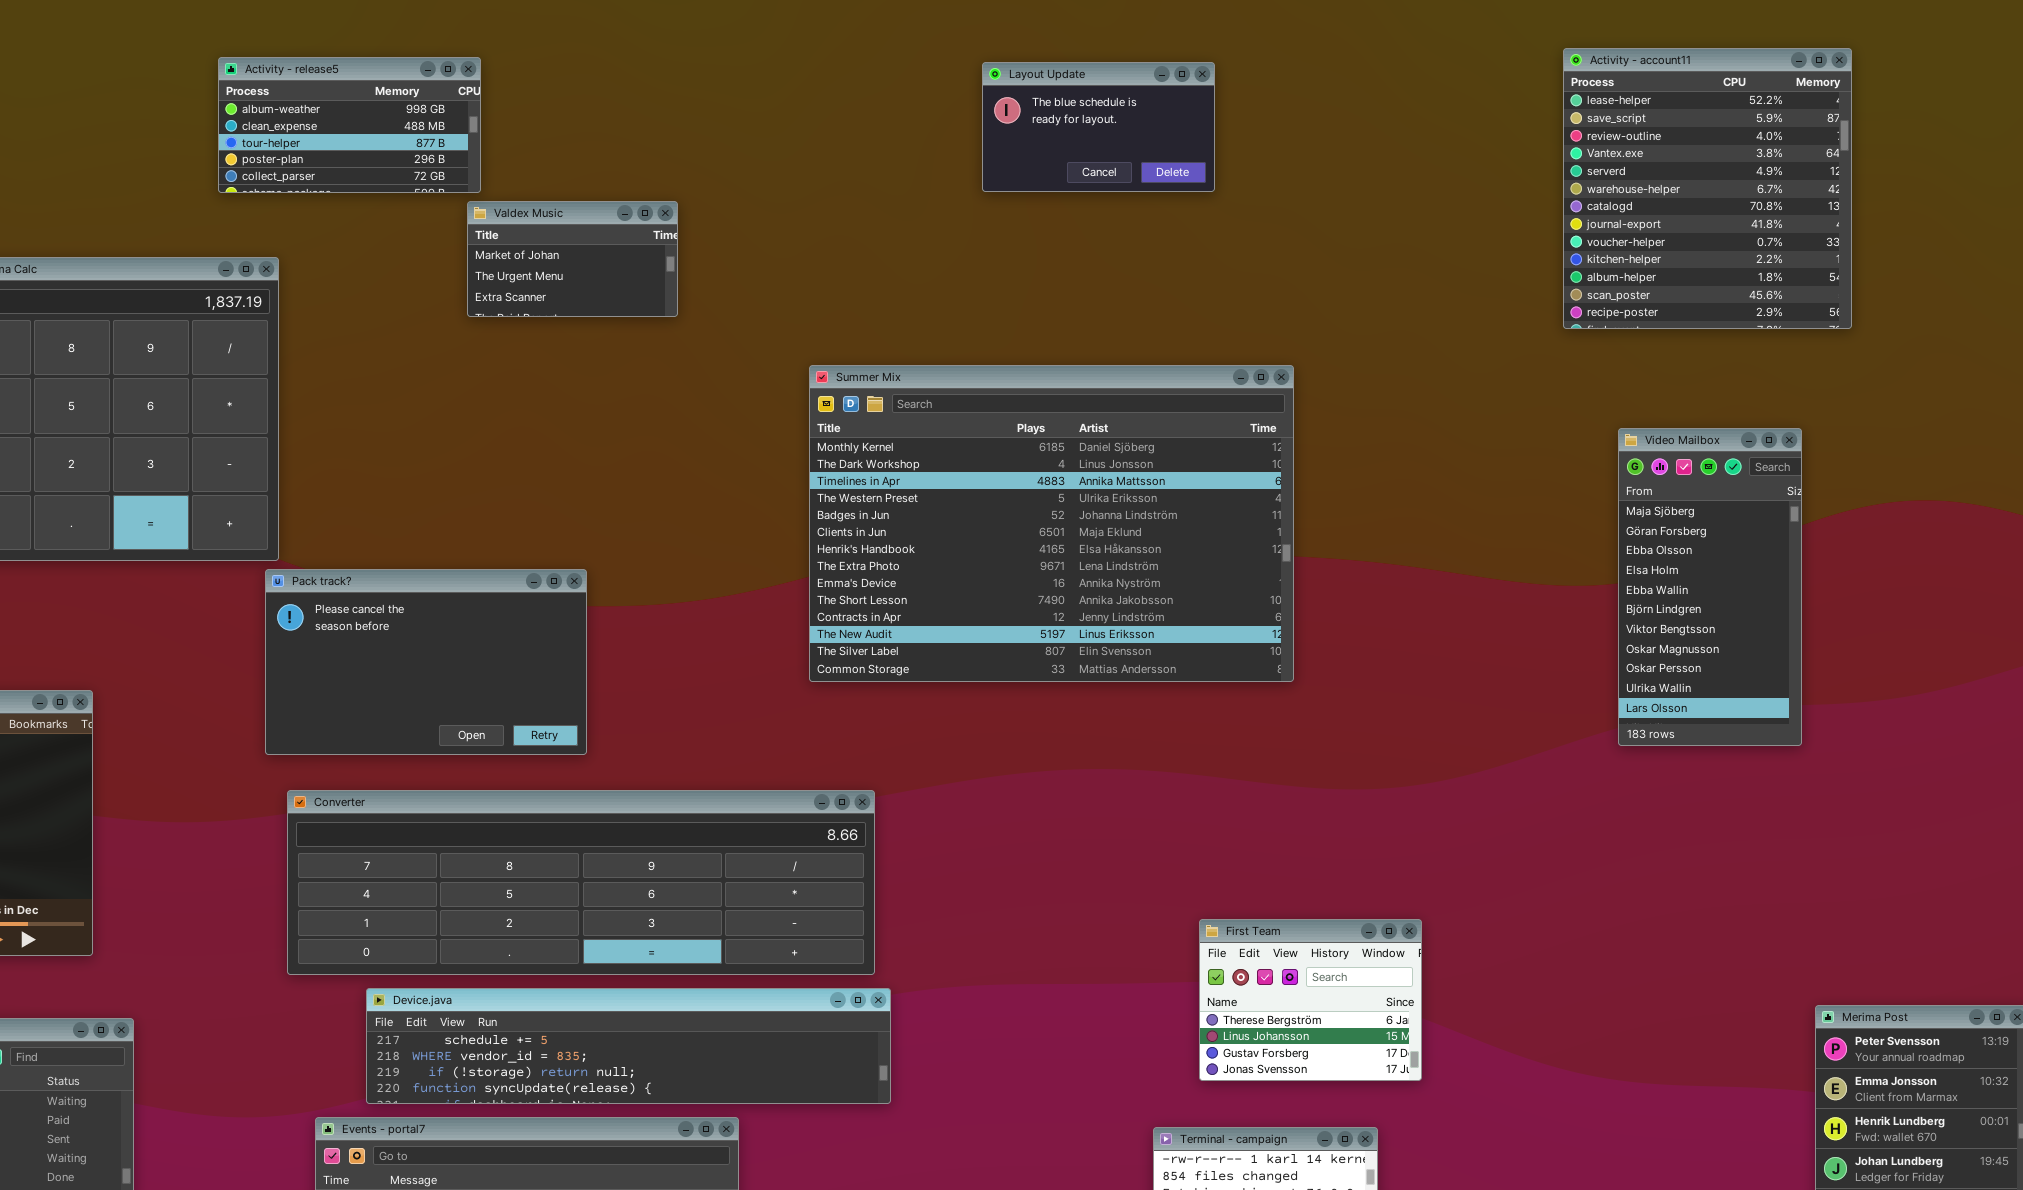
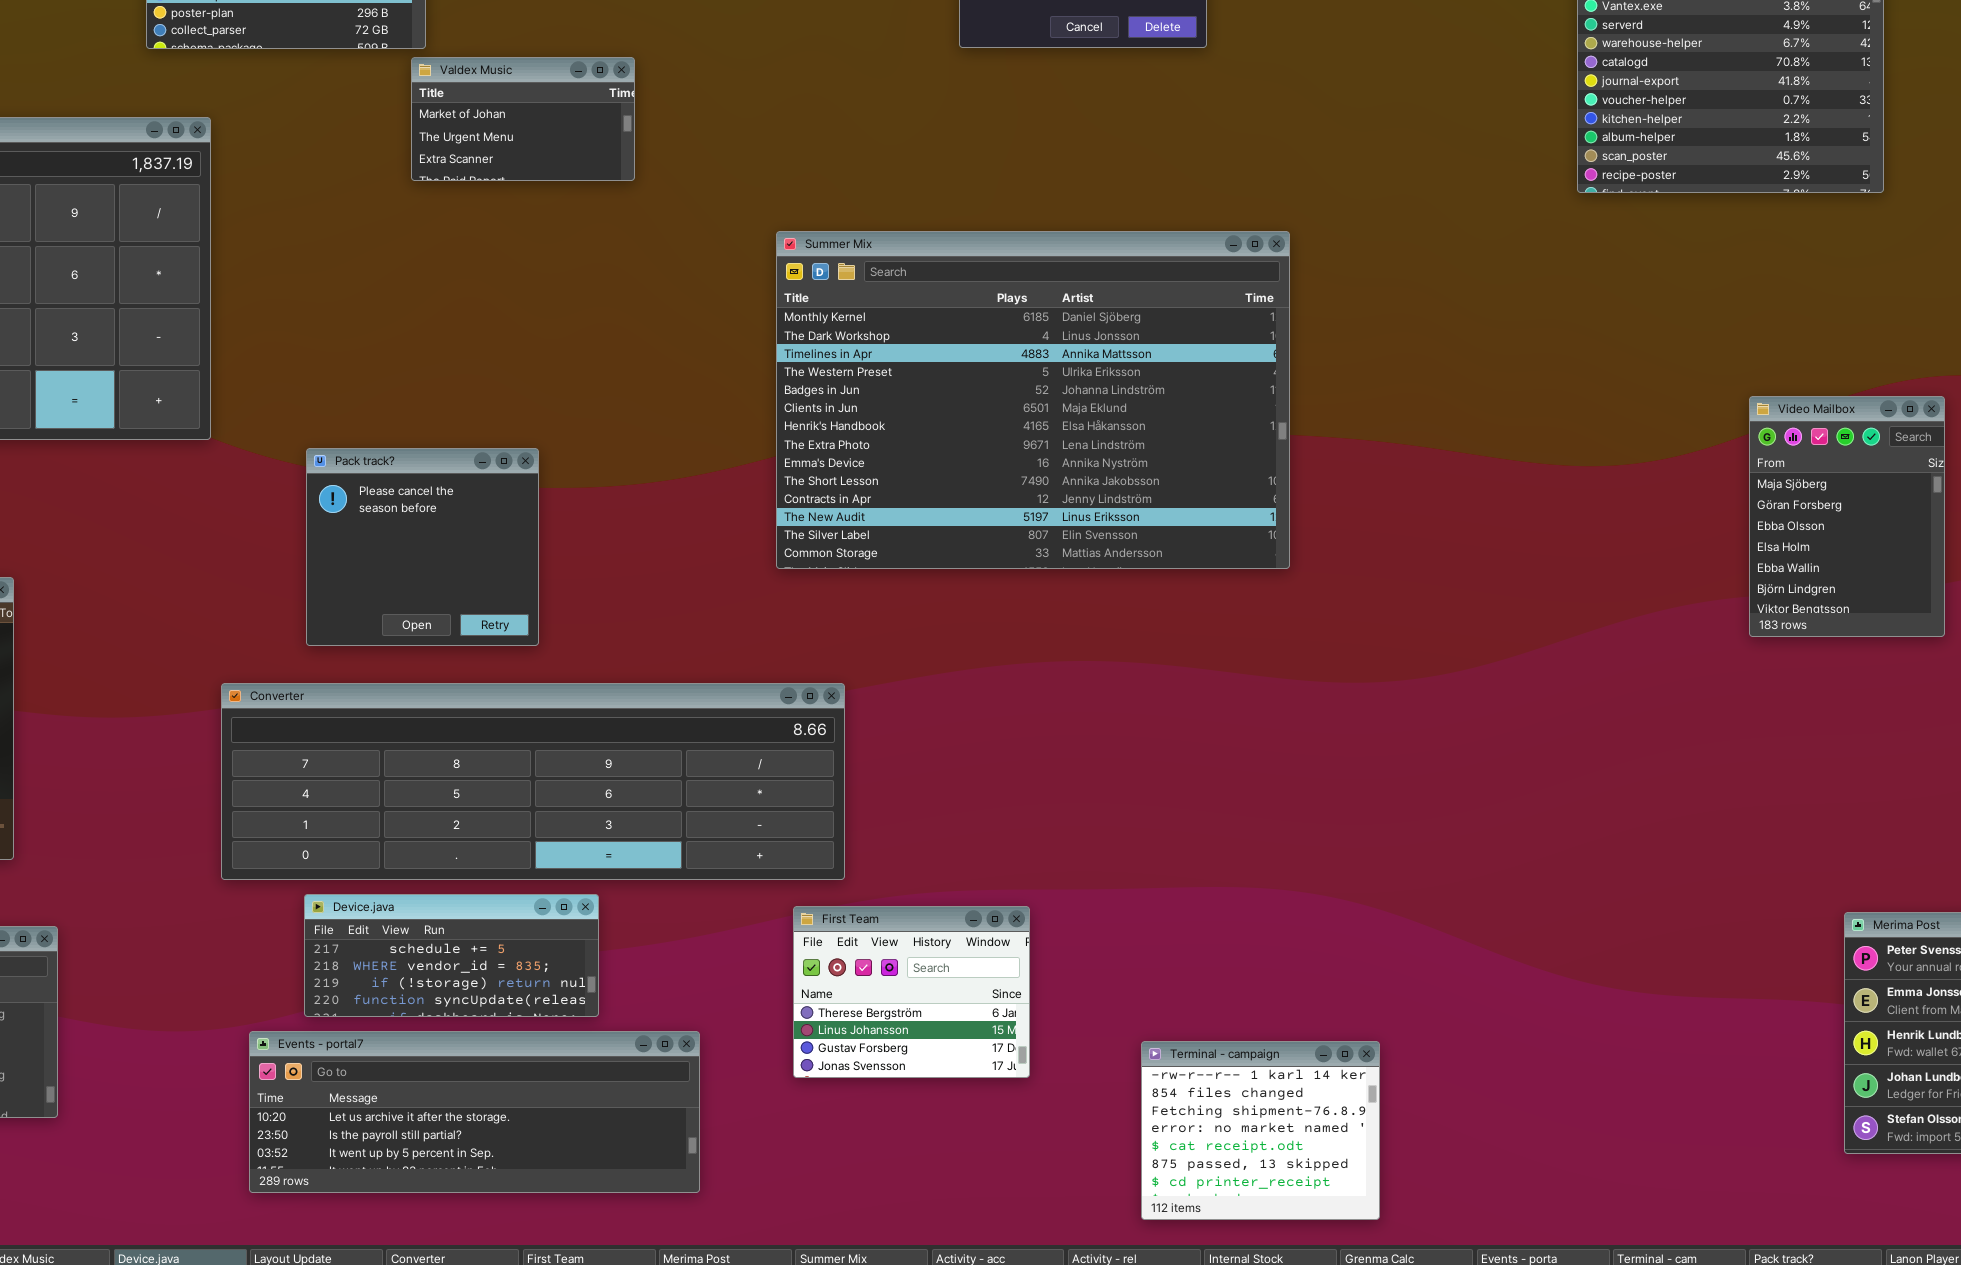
Video Mailbox: [1618,428,1802,746] -> [1749,396,1945,637], moved, resized
Pack track?: [265,569,587,755] -> [306,448,539,646], resized
First Team: [1199,919,1422,1081] -> [793,906,1030,1078], moved
Device.java: [366,988,891,1104] -> [304,894,599,1017], resized

